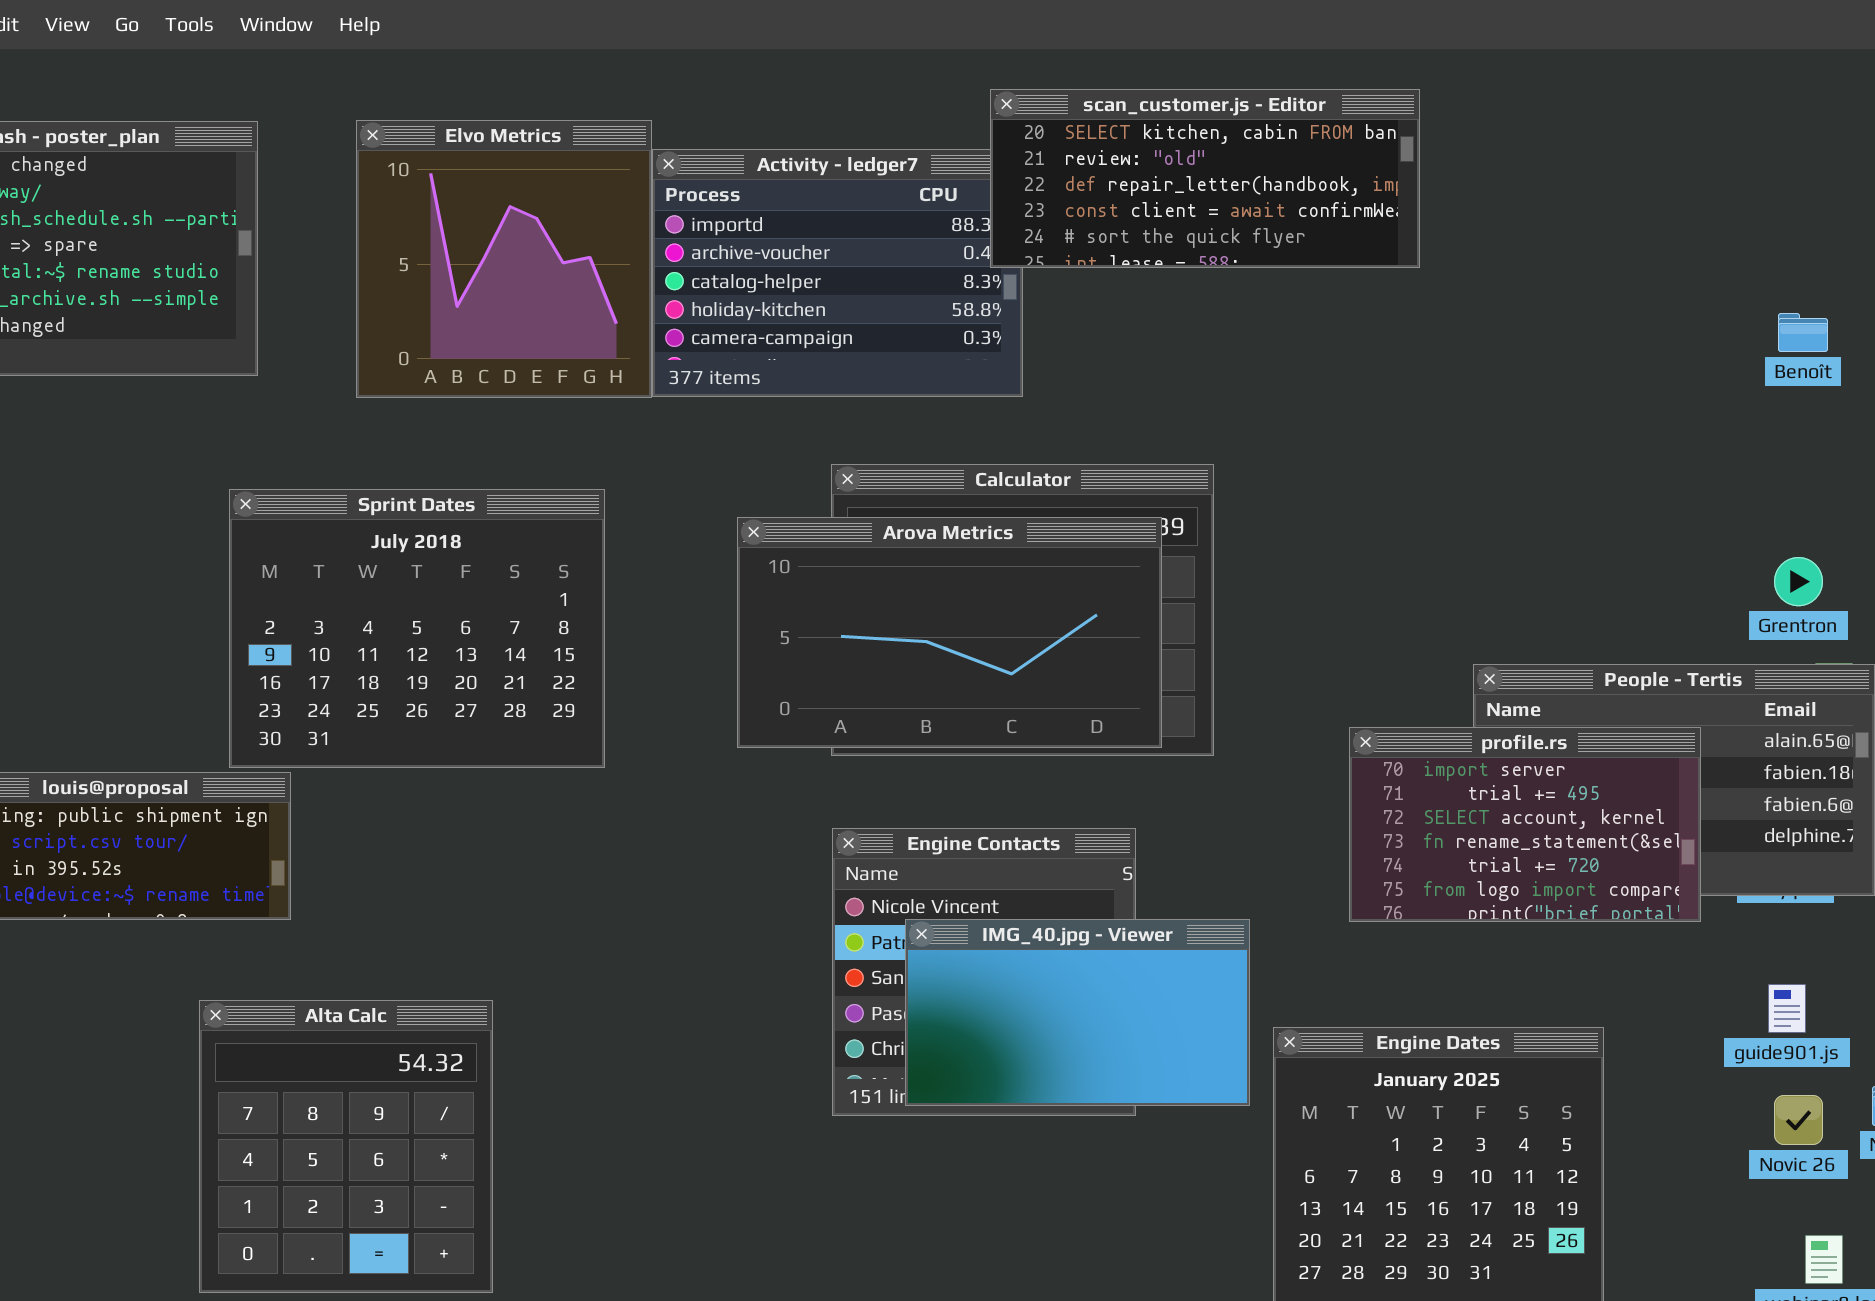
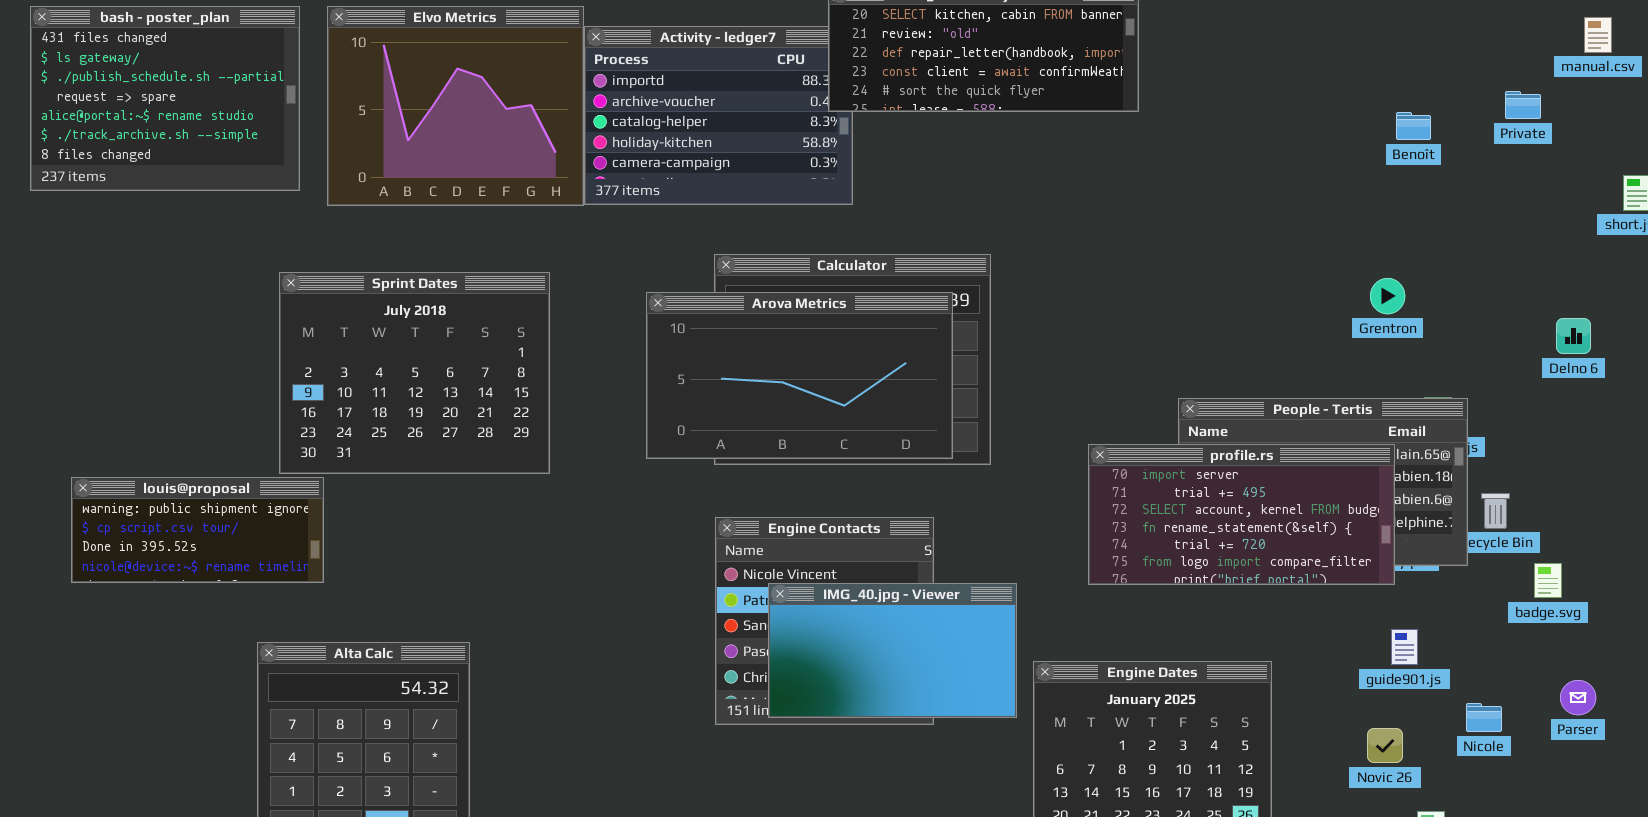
Elvo Metrics: [356,120,652,398] -> [327,6,584,206], resized
Benoît: [1778,313,1828,352] -> [1396,112,1431,140], moved
Grentron: [1774,557,1823,606] -> [1370,278,1405,314], moved
profile.rs: [1349,727,1701,922] -> [1088,444,1395,585], resized
Novic 26: [1774,1095,1823,1145] -> [1367,728,1403,763], moved

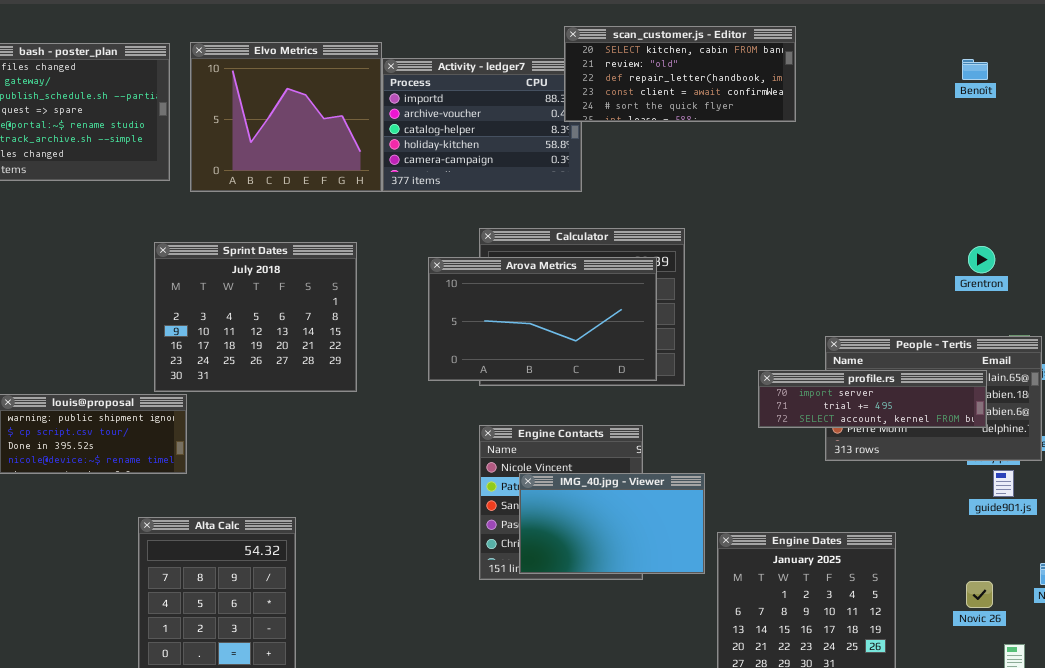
Benoît: [1396,112,1431,140] -> [962,59,988,80], moved
profile.rs: [1088,444,1395,585] -> [758,370,987,428], resized
guide901.js: [1391,629,1418,665] -> [993,470,1014,497], moved

